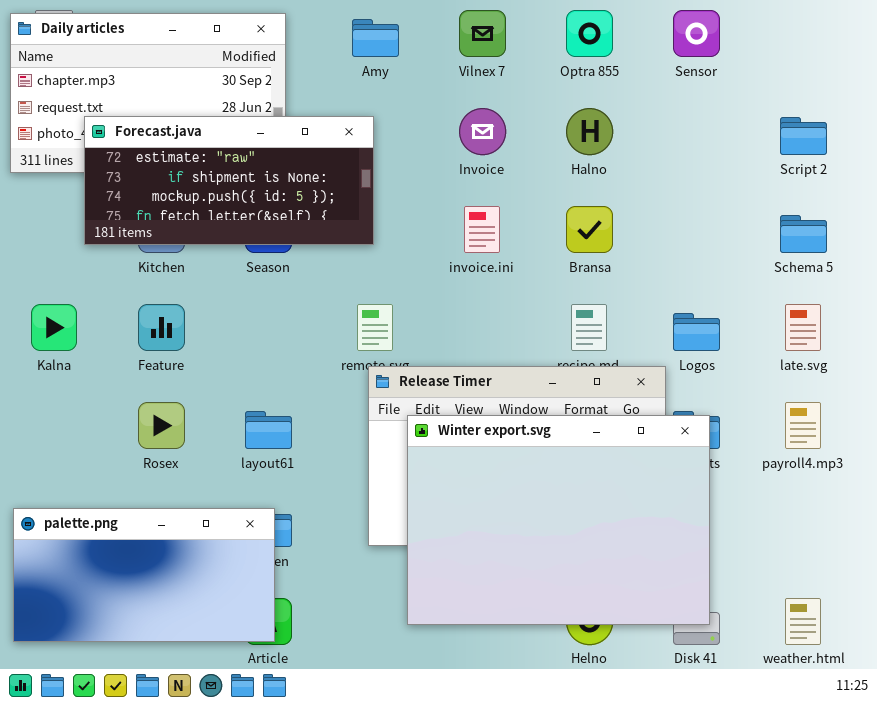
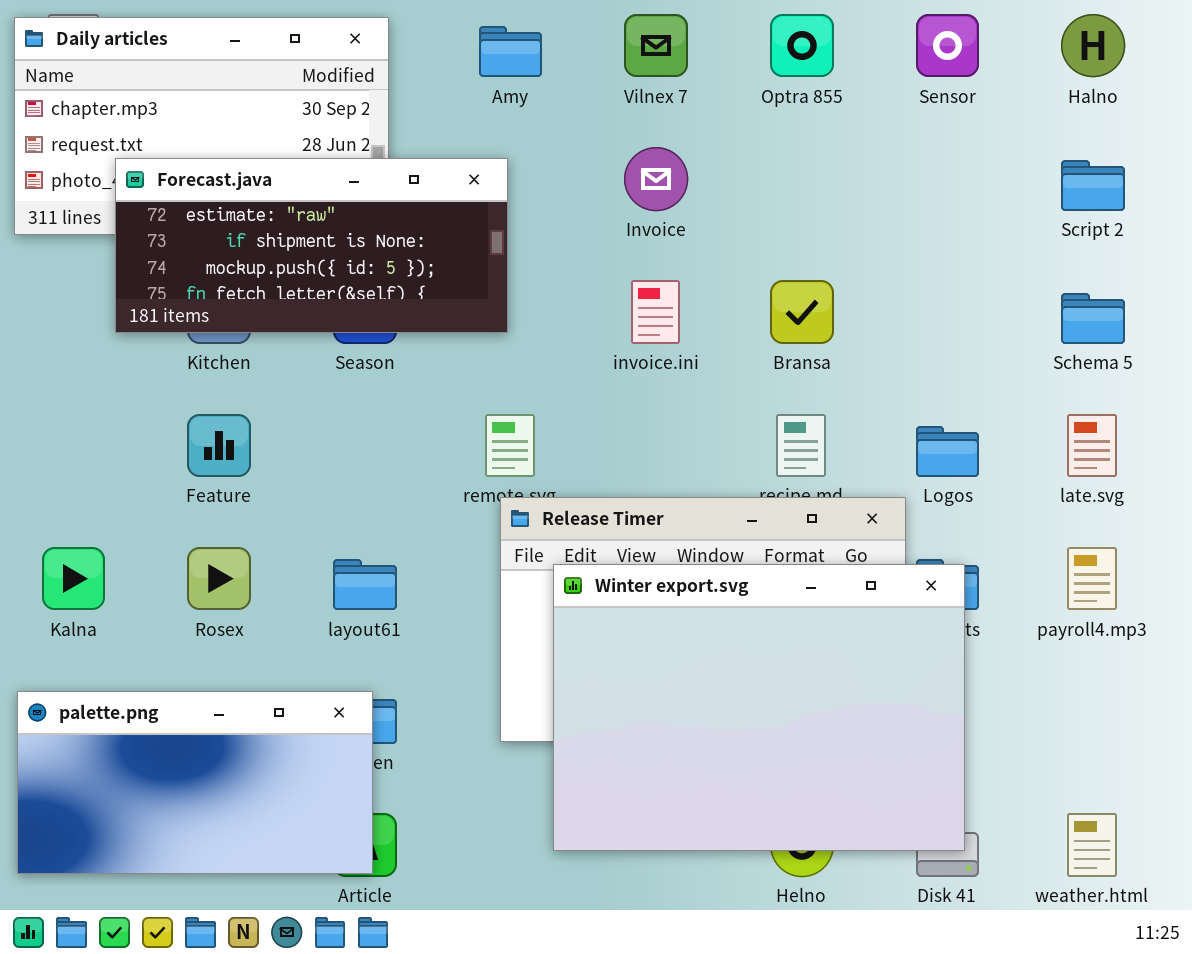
Halno: [566,108,613,155] -> [1061,14,1125,77], moved
Kalna: [31,304,77,351] -> [42,547,105,610], moved

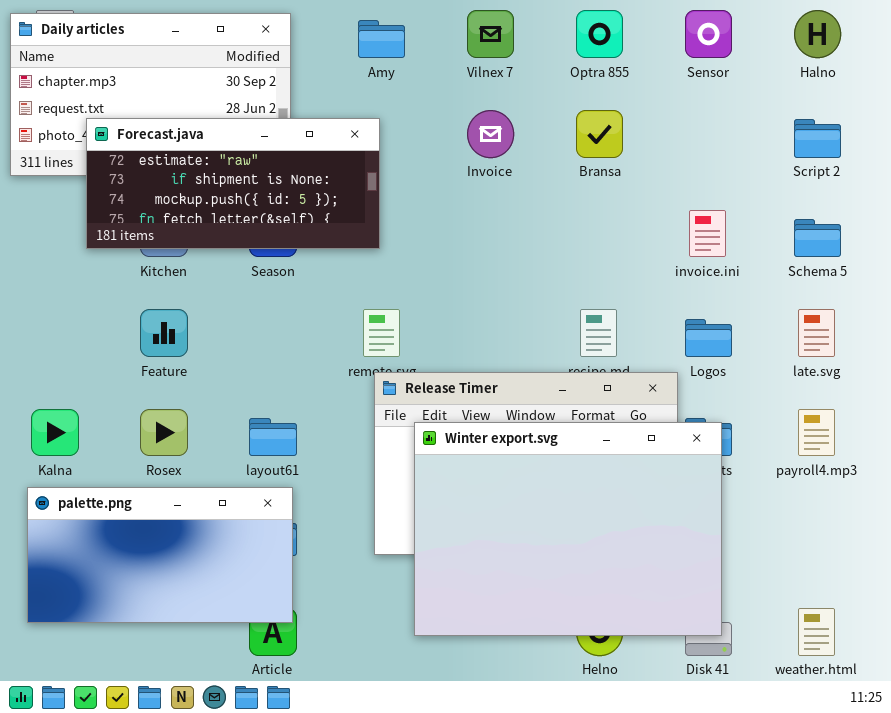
invoice.ini: [631,280,680,344] -> [689,210,726,257], moved
Bransa: [770,280,834,344] -> [576,110,623,158], moved
palette.png: [17,691,373,874] -> [27,487,293,623], moved

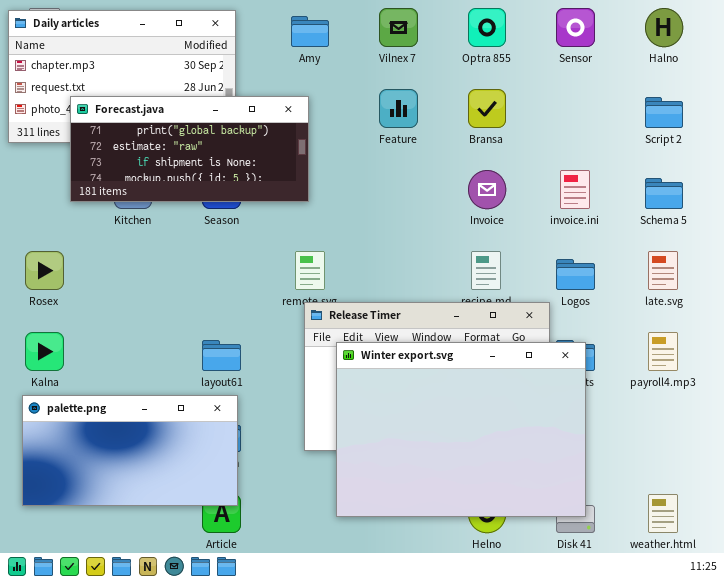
Invoice: [467,110,514,158] -> [468,170,506,209], moved
Forecast.java: [86,118,380,249] -> [70,96,309,202], scrolled up 1 row
Feature: [140,309,188,357] -> [379,89,418,128], moved
Rosex: [140,409,188,456] -> [25,251,64,290], moved

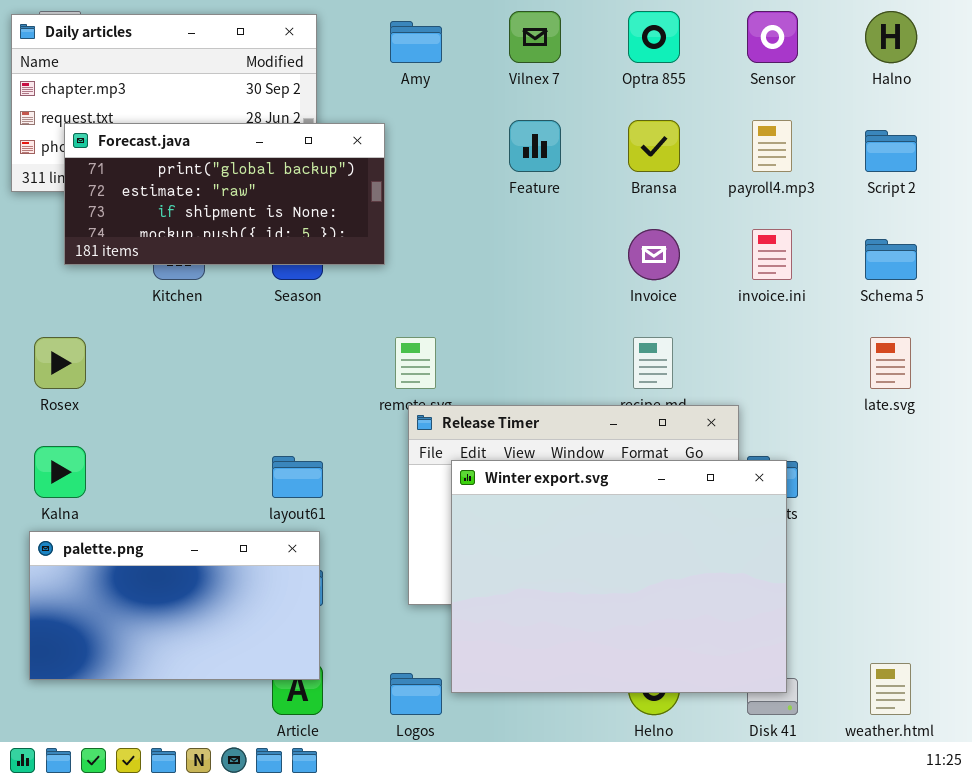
Forecast.java: [70,96,309,202] -> [64,123,385,265], moved
Logos: [556,259,595,290] -> [390,673,442,715], moved
payroll4.mp3: [648,332,678,371] -> [752,120,792,172], moved

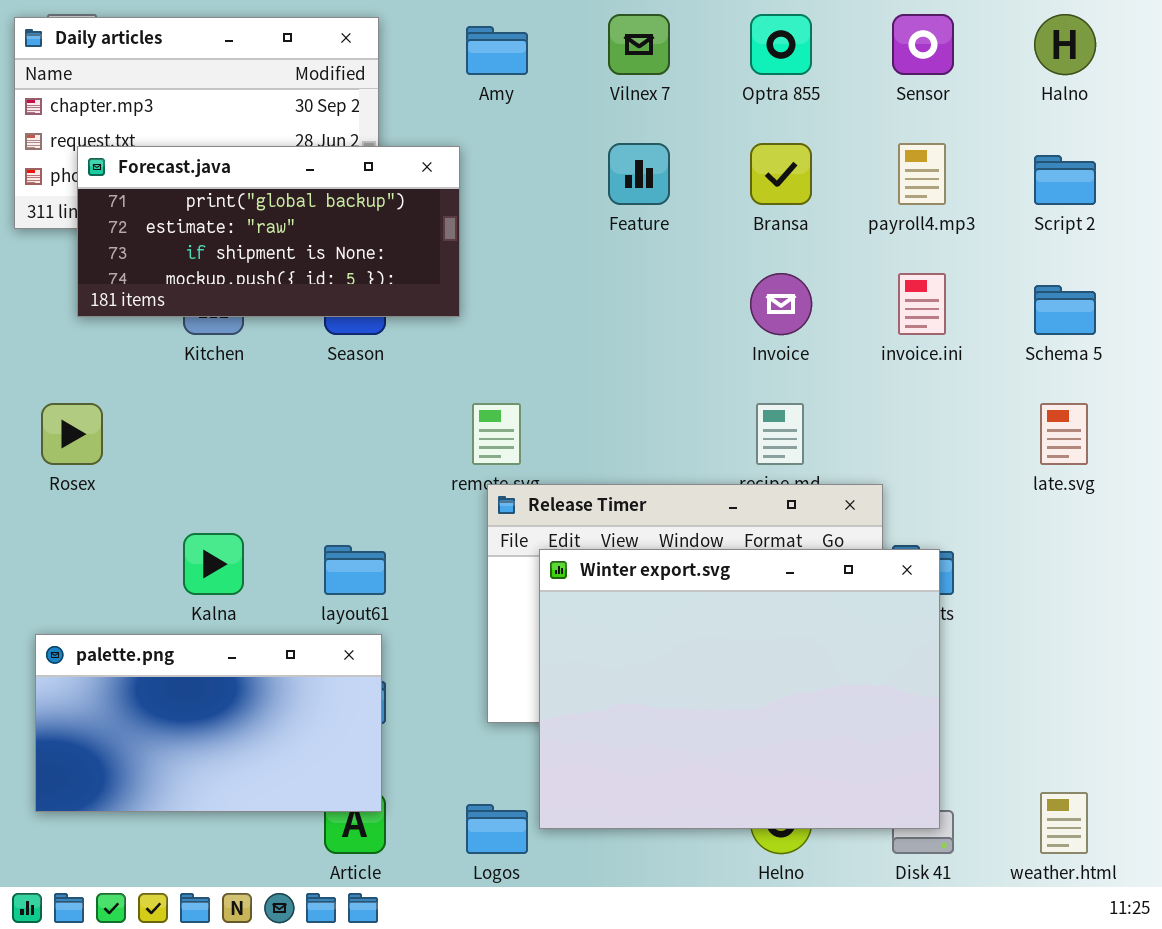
Kalna: [34,446,86,498] -> [183,533,244,595], moved

